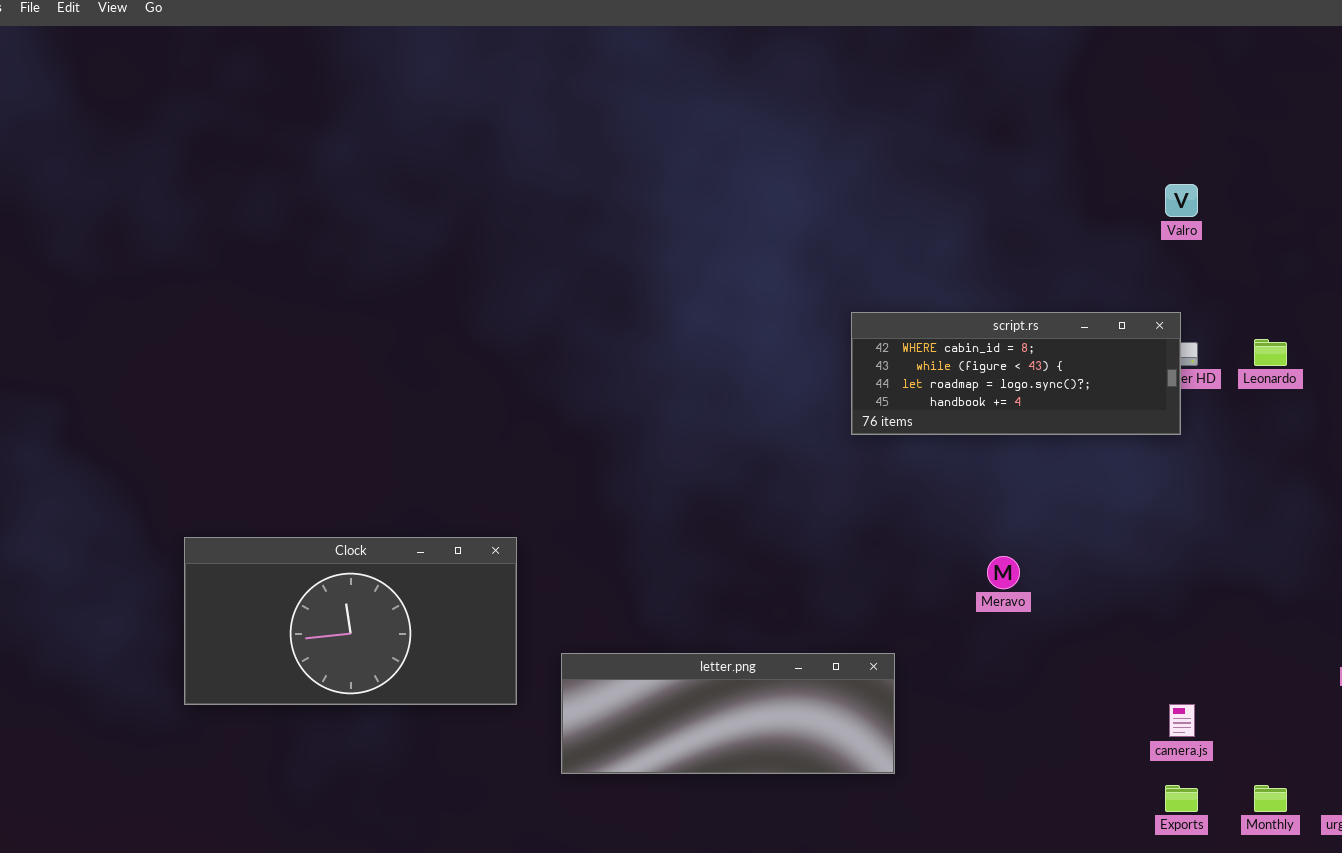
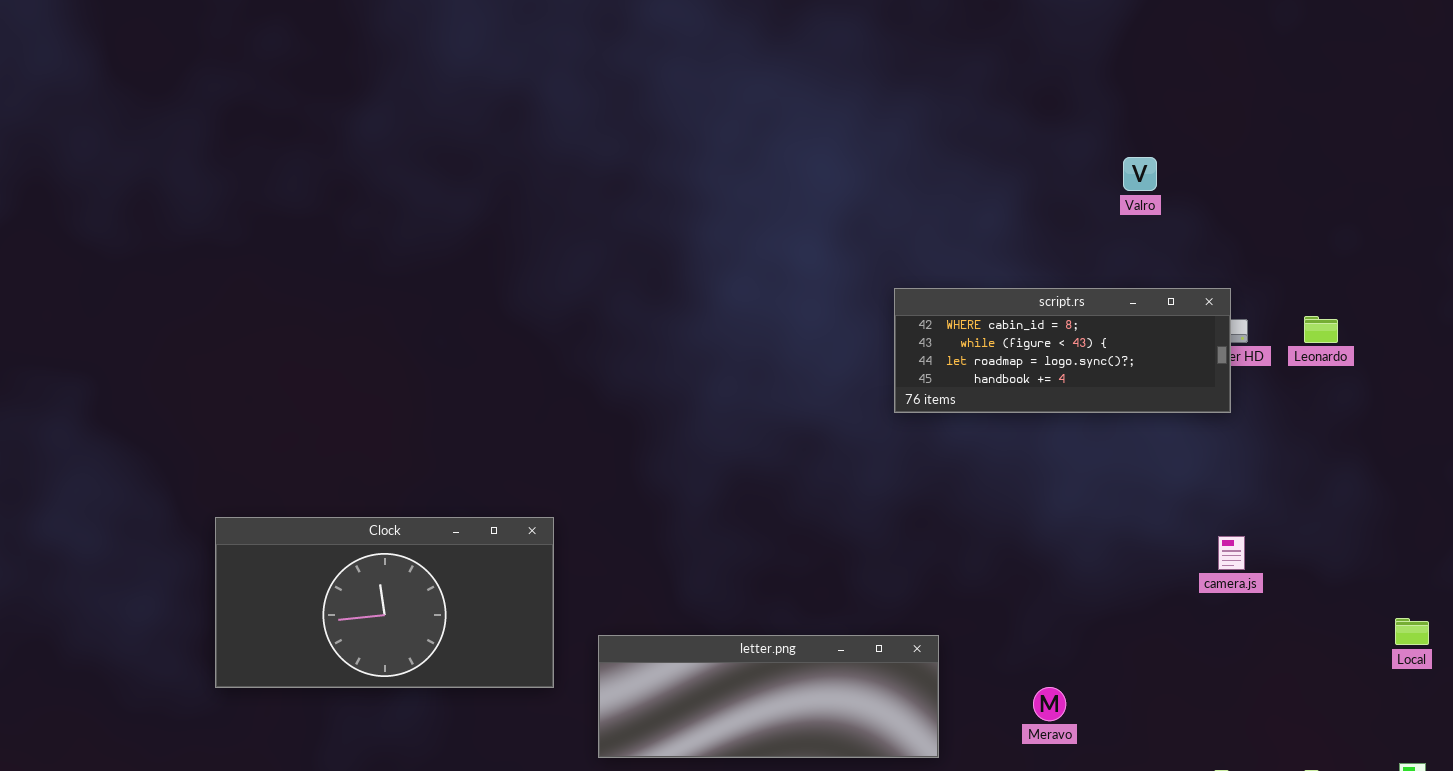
Valro: [1165,184,1198,217] -> [1123,157,1157,191], moved
Meravo: [987,556,1020,589] -> [1033,687,1066,721], moved
camera.js: [1169,704,1195,737] -> [1218,536,1245,570], moved

